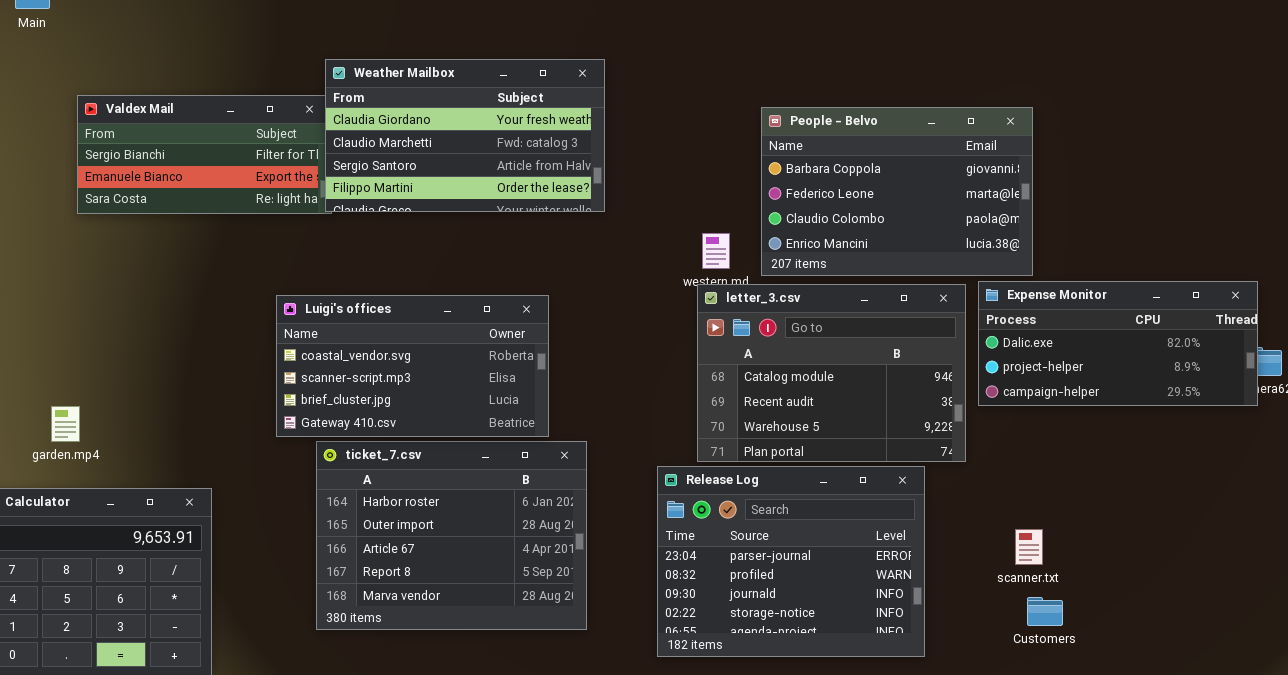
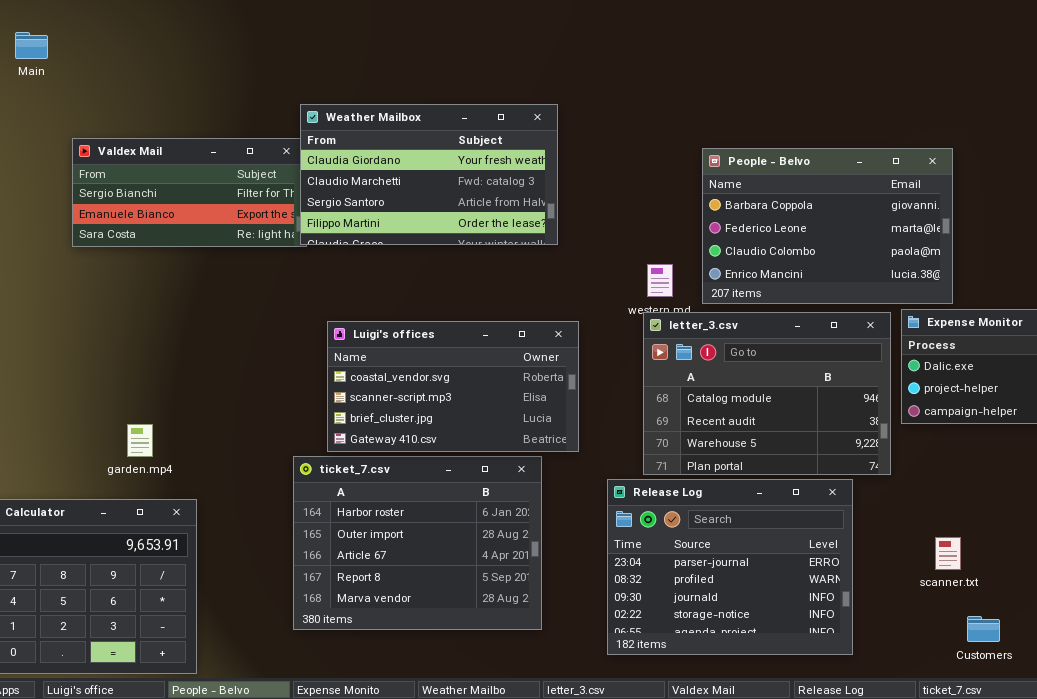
Luigi's offices: [276,295,549,437] -> [327,321,579,452], moved
garden.mp4: [51,406,80,442] -> [127,424,153,457], moved
Customers: [1027,597,1063,626] -> [967,616,1000,642], moved

